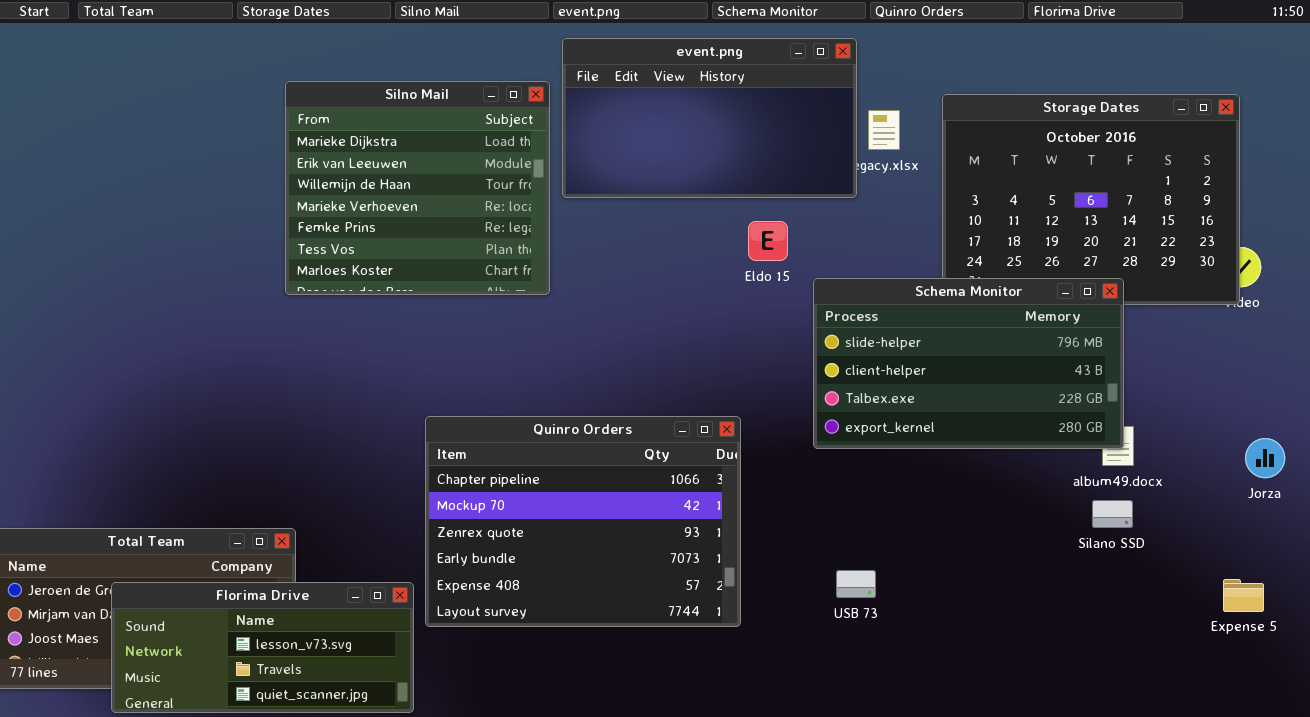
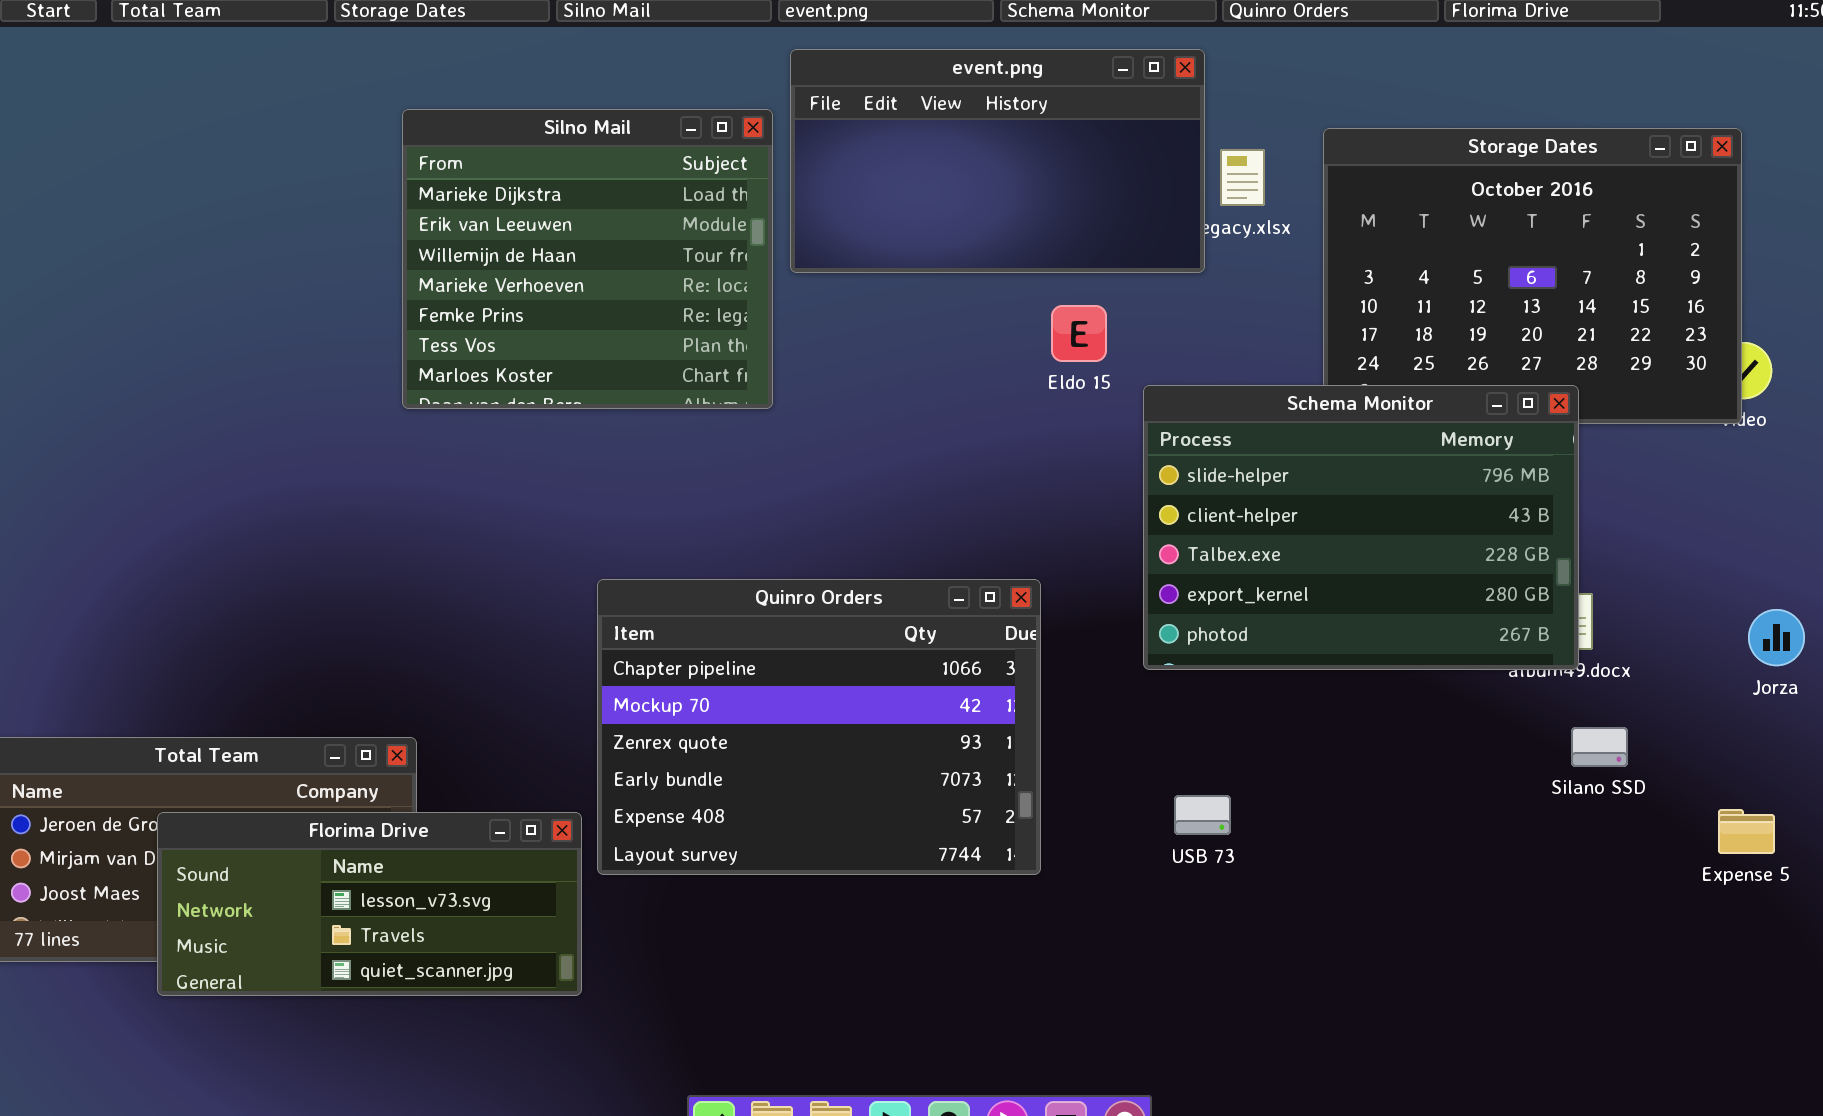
Schema Monitor: [813,278,1124,449] -> [1143,385,1579,670], resized
Silano SSD: [1092,500,1133,528] -> [1571,727,1628,767], moved

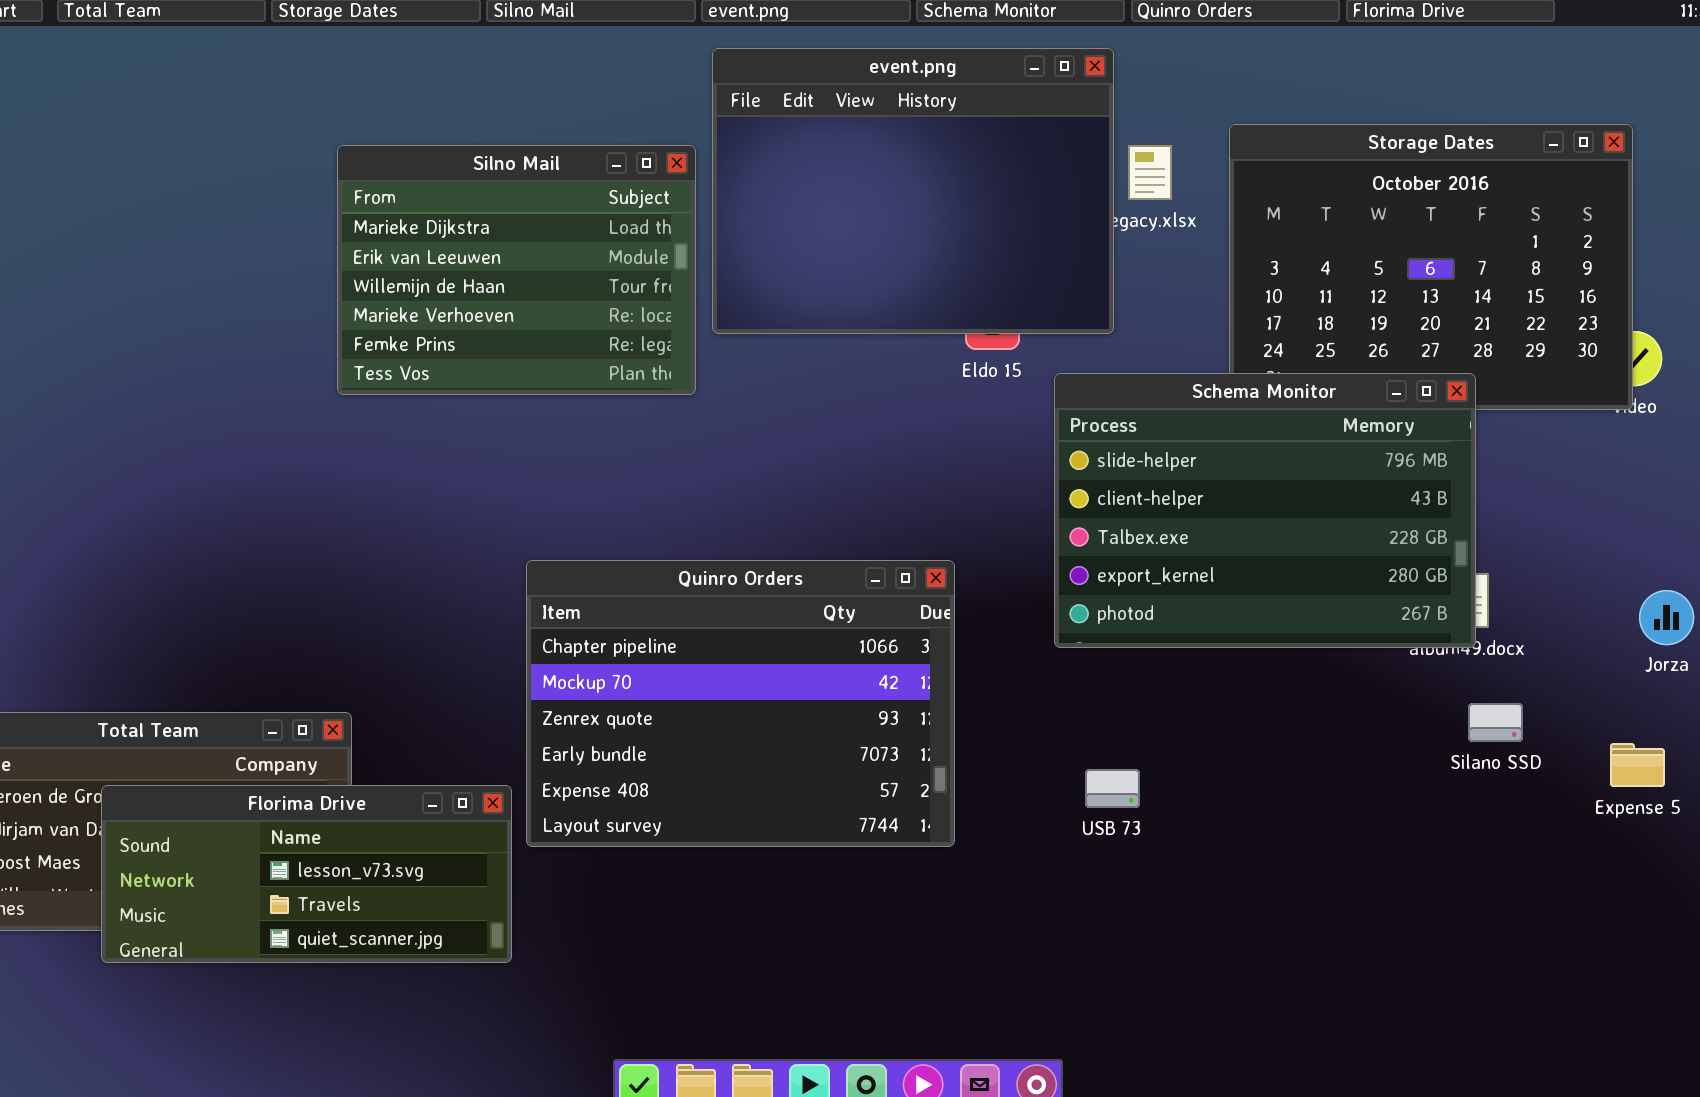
event.png: [790,49,1205,273] -> [712,48,1114,334], resized
Silno Mail: [402,109,773,409] -> [337,145,696,395], resized
Expense 5: [1718,809,1775,854] -> [1610,743,1665,787], moved

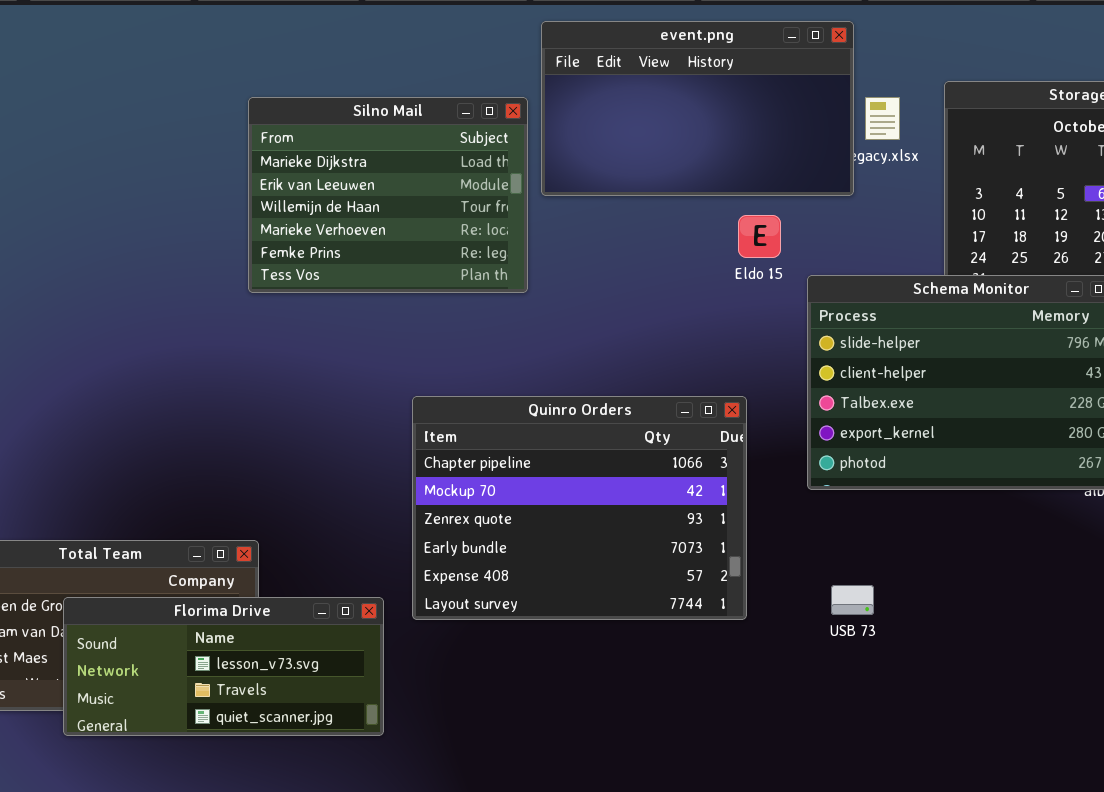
event.png: [712,48,1114,334] -> [541,21,854,196], resized
Quinro Orders: [526,560,955,847] -> [412,396,747,620], moved

